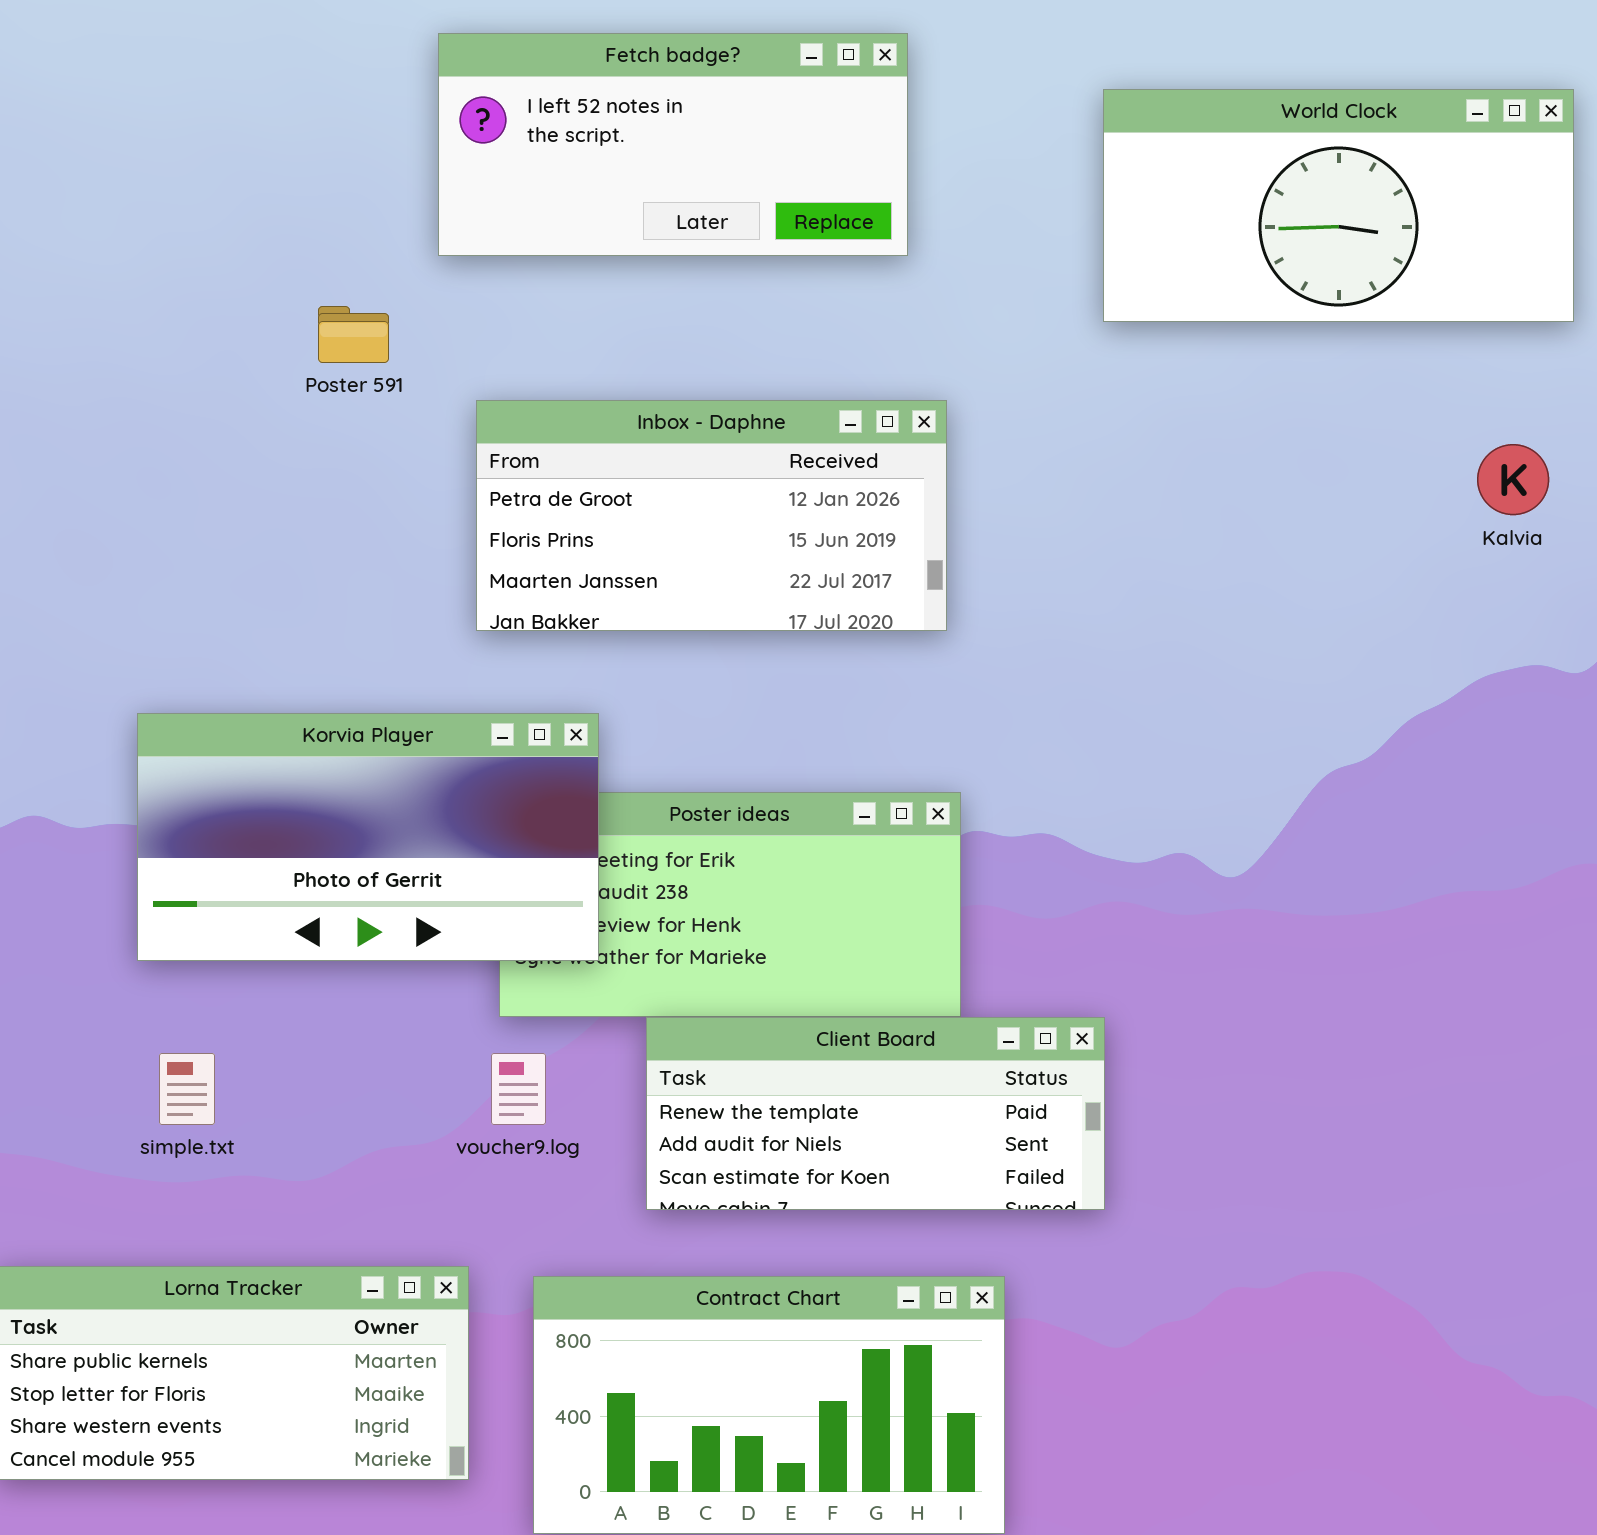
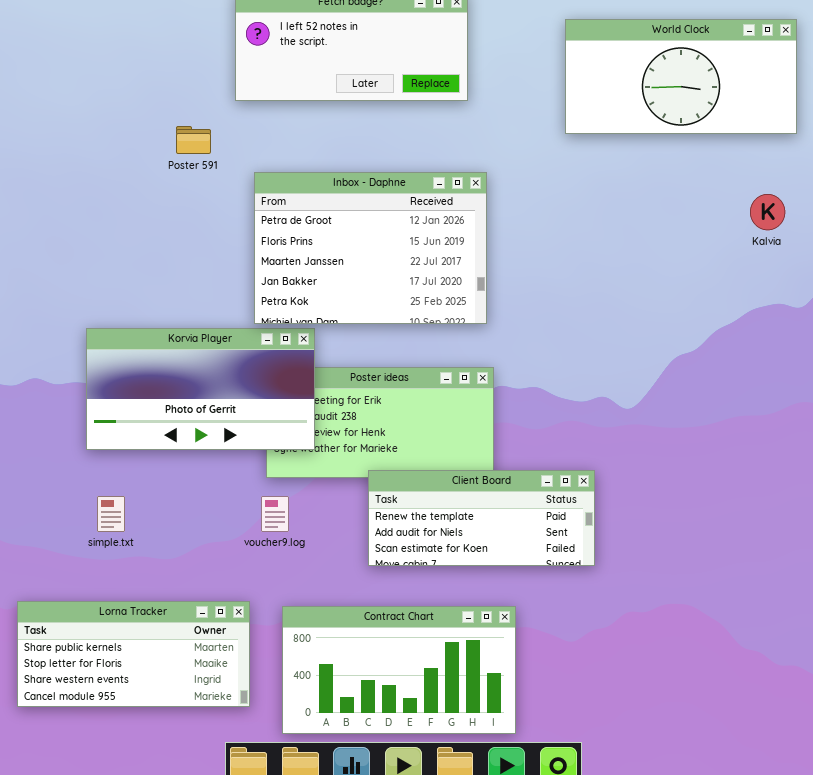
Inbox - Daphne: [476,400,947,631] -> [254,172,487,324], resized
Client Board: [646,1017,1105,1210] -> [368,470,595,566], moved

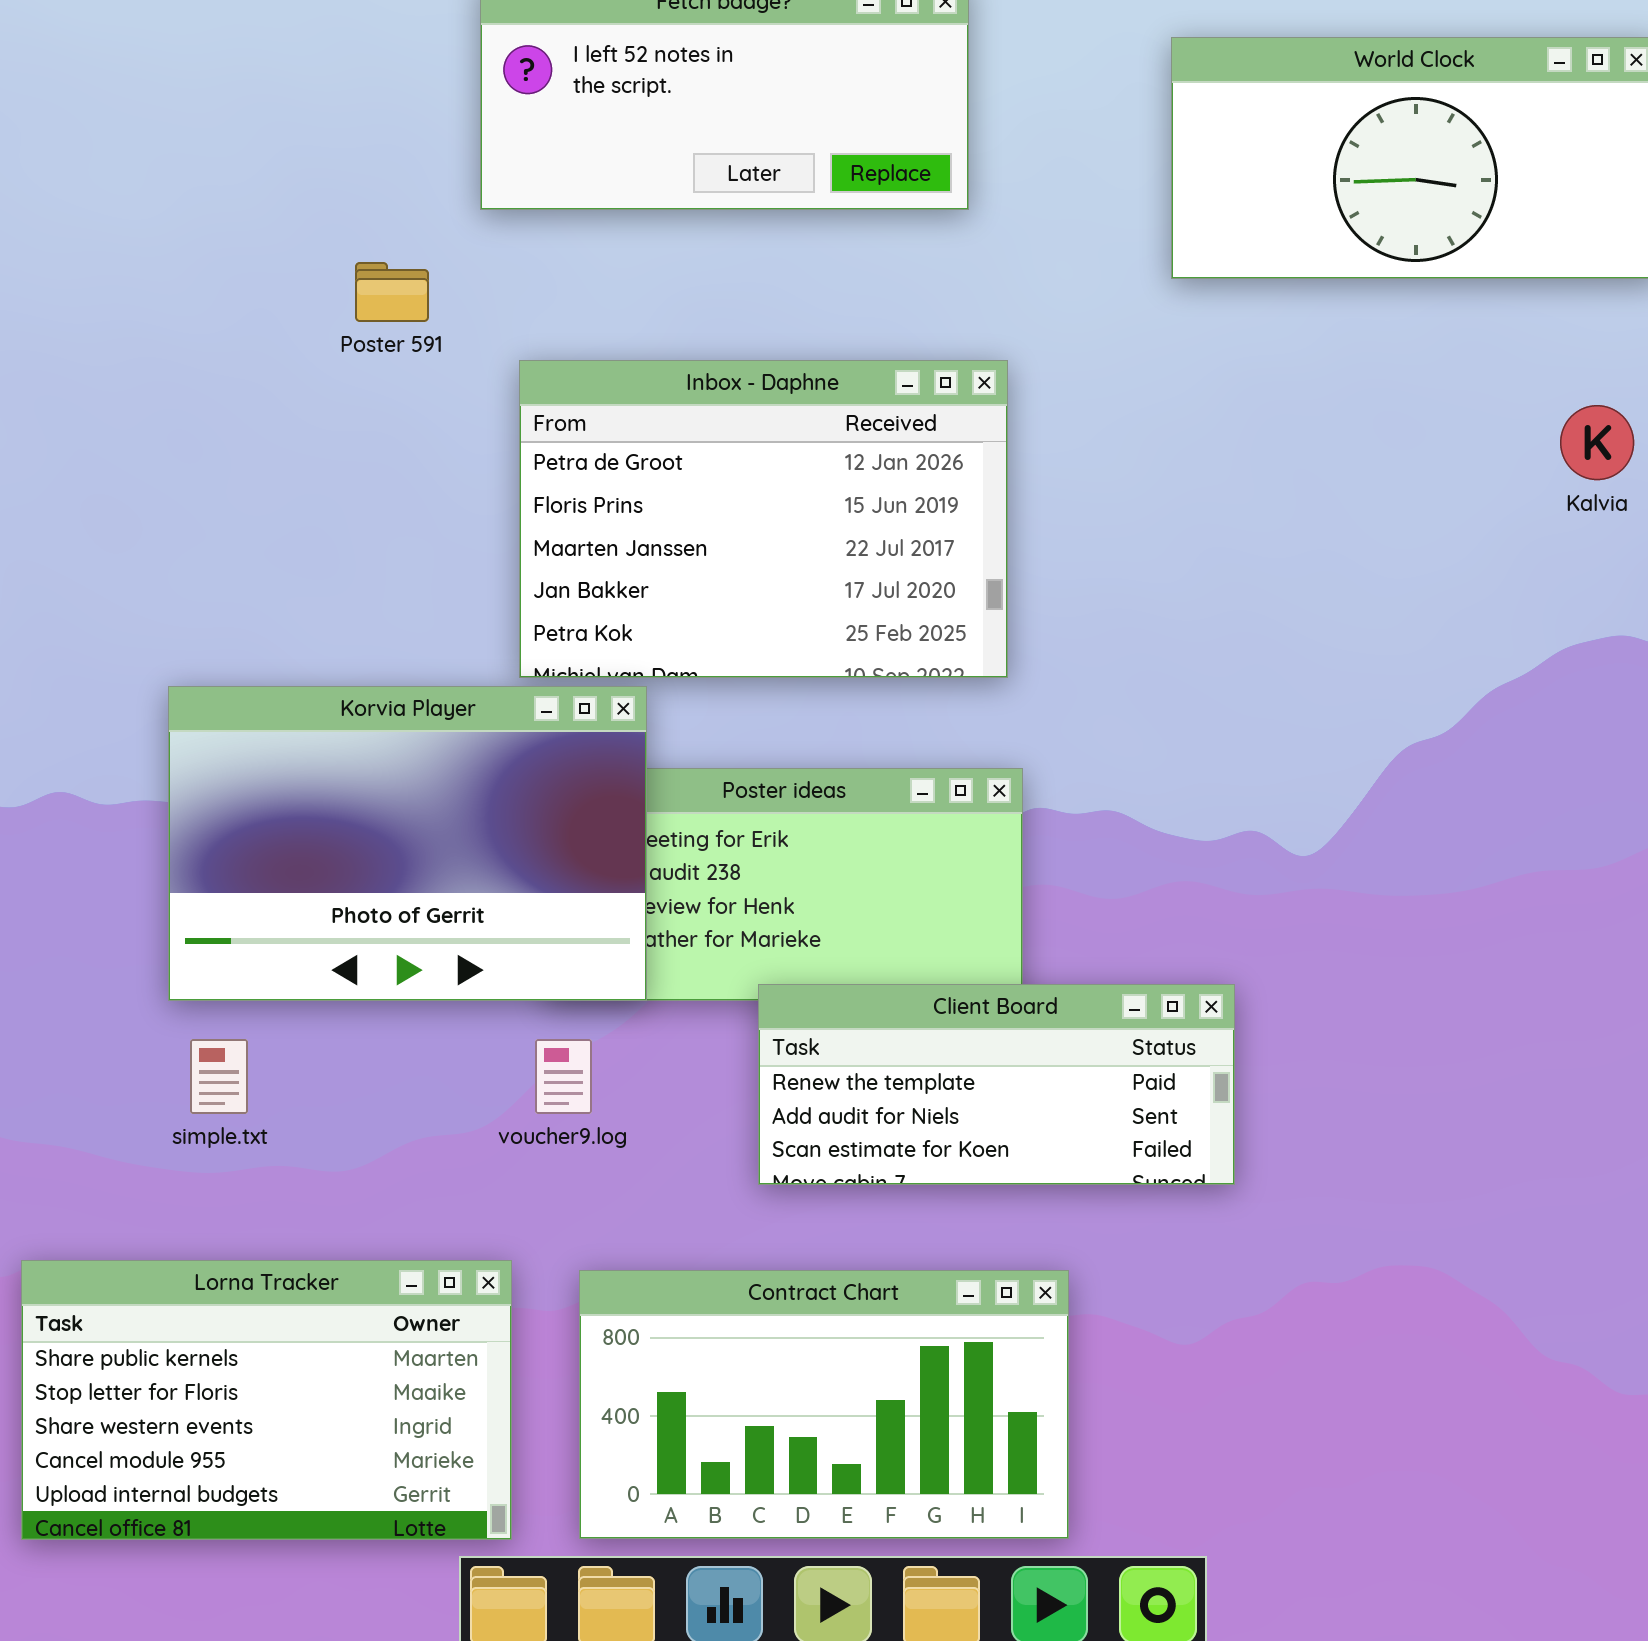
Korvia Player: [86,328,315,450] -> [168,686,647,1001], resized
Lorna Tracker: [17,601,250,707] -> [21,1260,512,1540], resized

